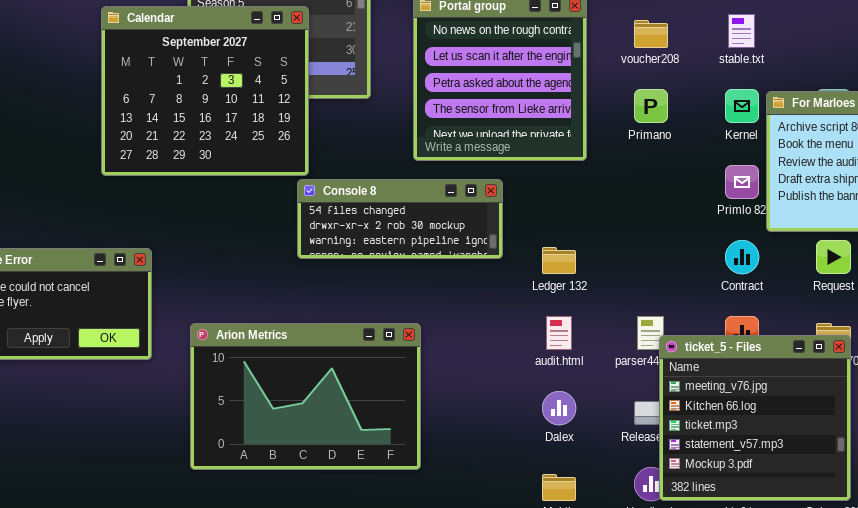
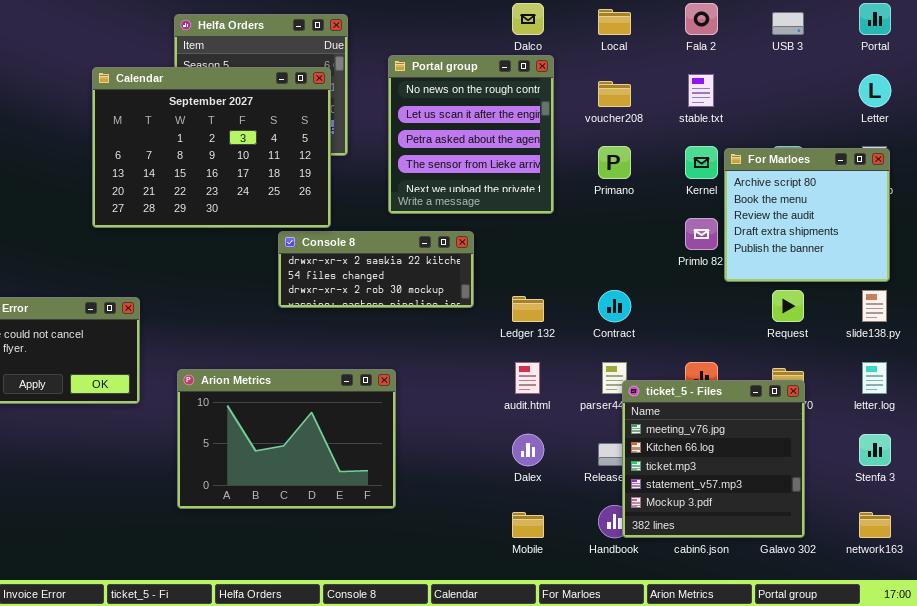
Calendar: [101,6,309,176] -> [92,67,331,228], resized
Console 8: [297,179,503,259] -> [278,231,474,308], scrolled up 1 row
Contract: [725,240,759,274] -> [598,290,631,322], moved

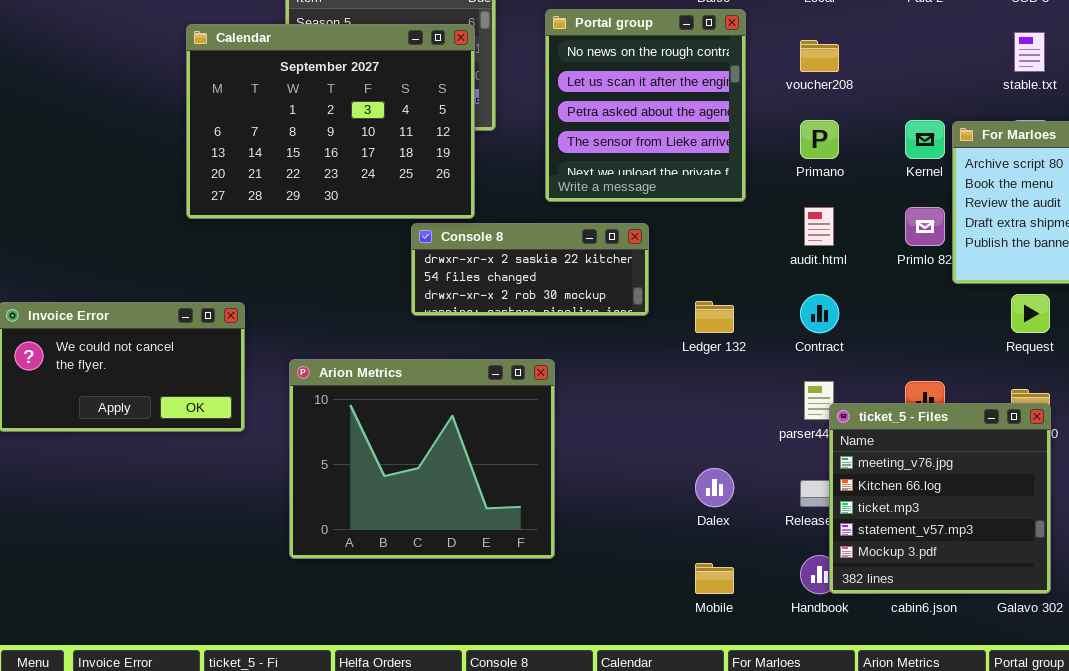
stable.txt: [688,74,714,107] -> [1014,32,1045,72], moved
audit.html: [515,362,540,394] -> [804,207,834,246], moved
Arion Metrics: [177,369,396,509] -> [289,359,555,559], resized

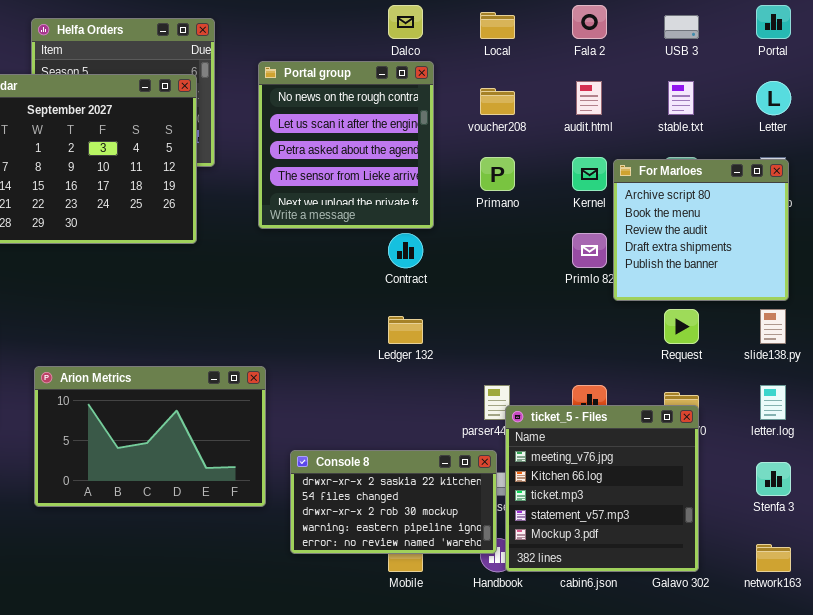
audit.html: [804,207,834,246] -> [576,81,602,115], moved
Console 8: [411,223,649,316] -> [290,450,497,554], moved, resized
Contract: [800,294,839,333] -> [388,233,423,268], moved
Arion Metrics: [289,359,555,559] -> [34,366,266,507], resized

